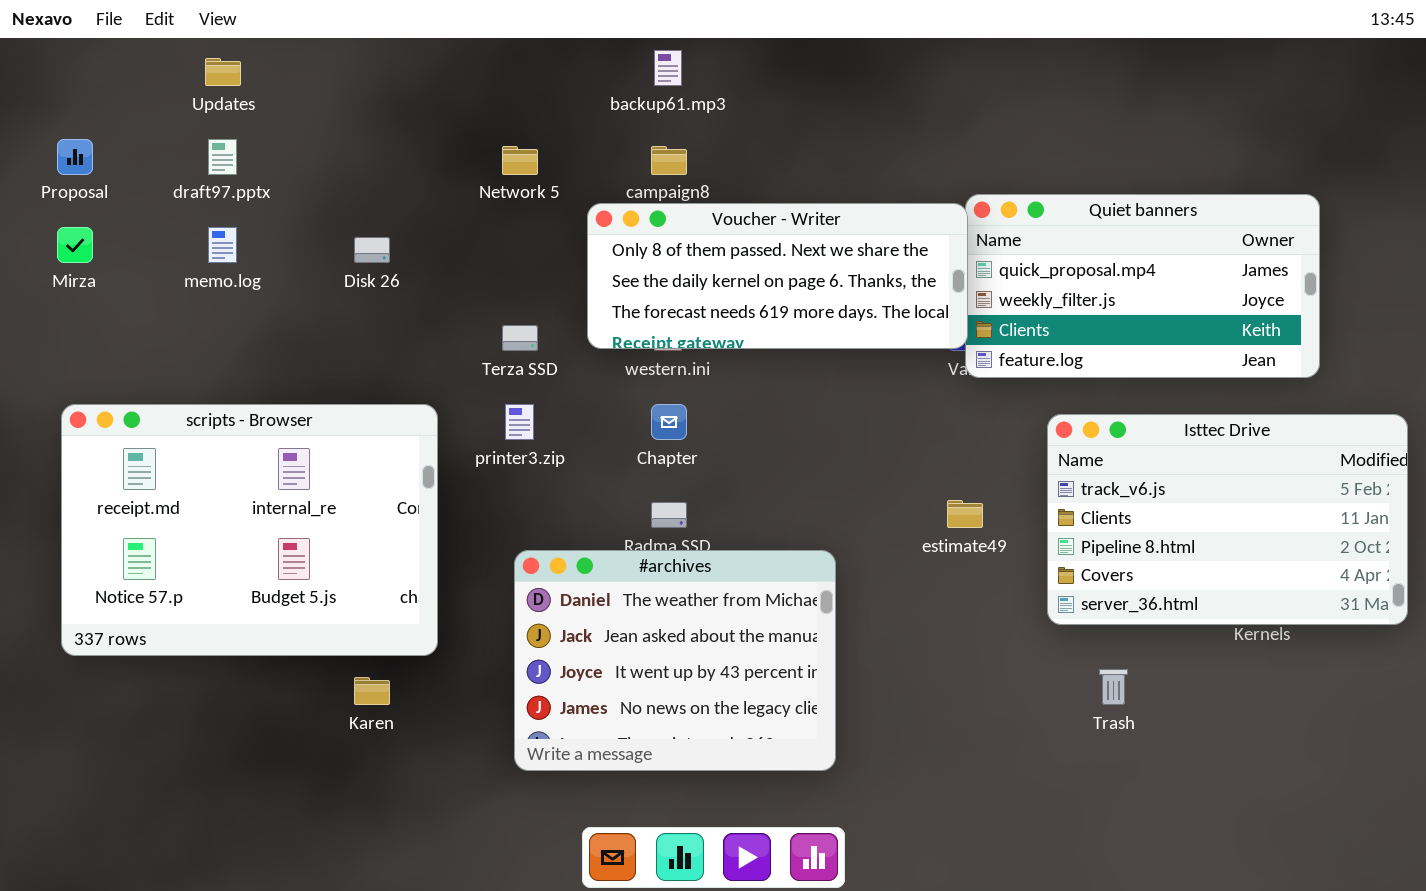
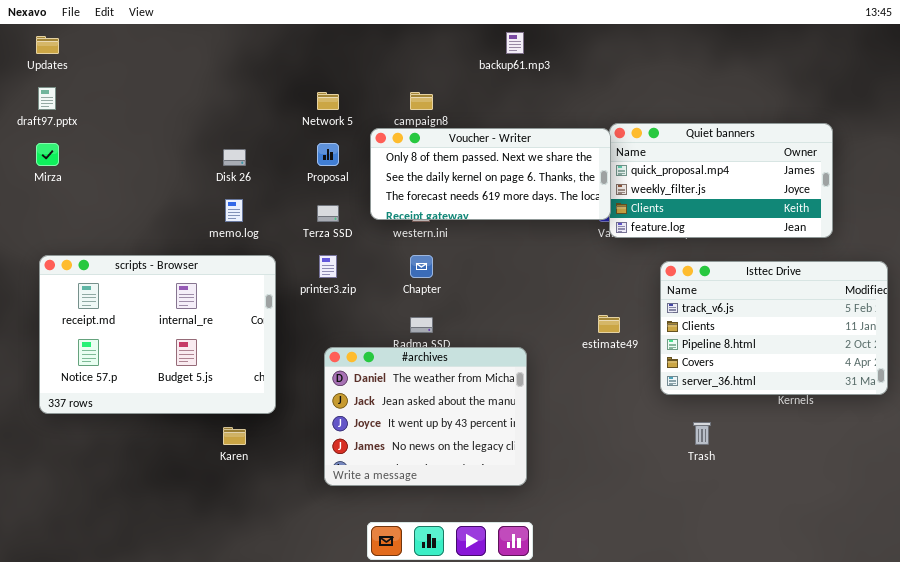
backup61.mp3: [654,50,682,86] -> [506,32,524,54], moved
Updates: [205,58,241,86] -> [36,36,59,54], moved
Proposal: [57,139,93,175] -> [317,143,339,166], moved
draft97.pptx: [208,139,237,175] -> [38,87,56,110], moved
memo.log: [208,227,237,263] -> [225,199,243,222], moved

